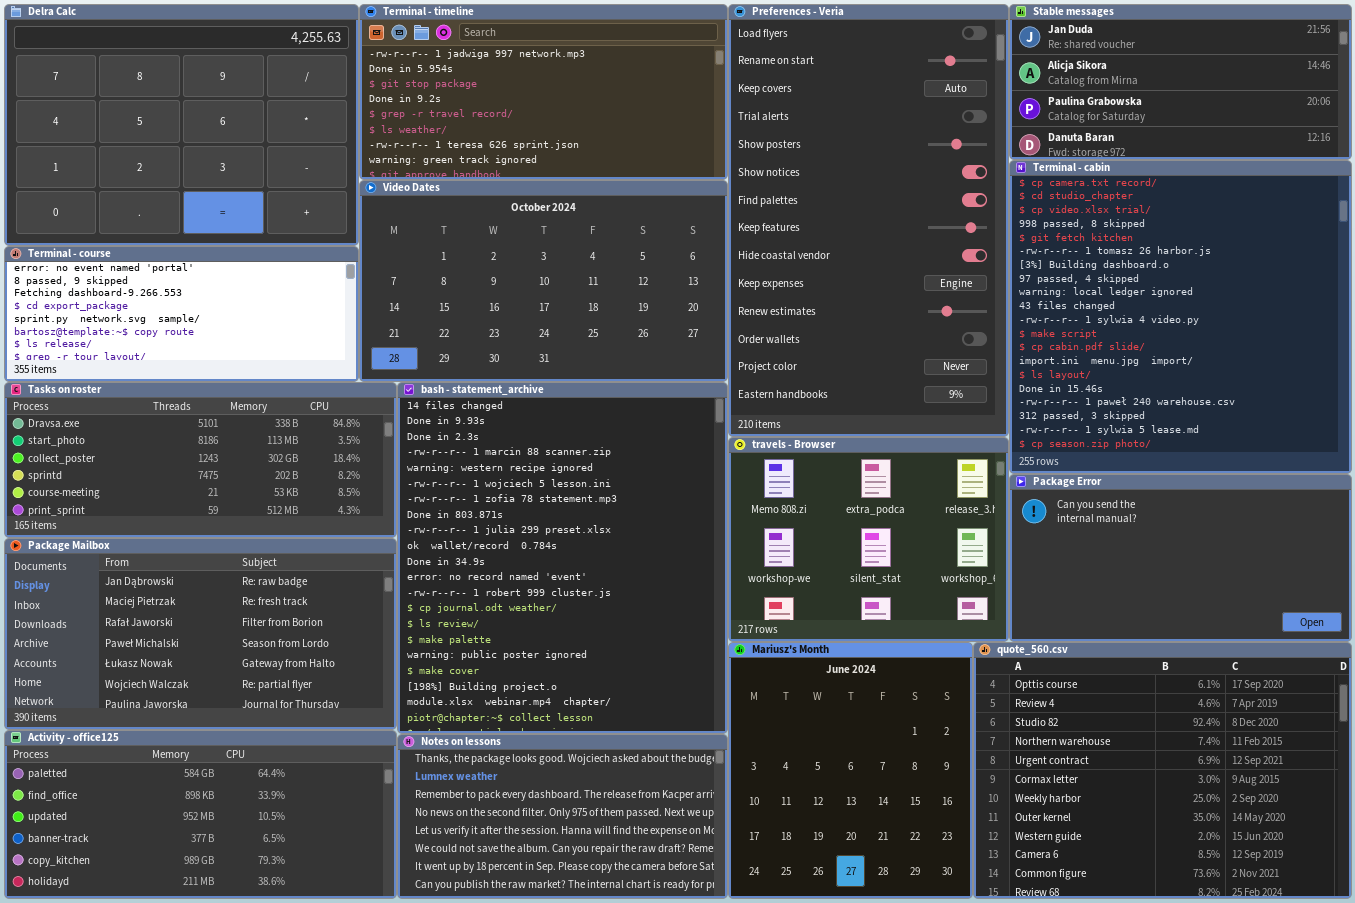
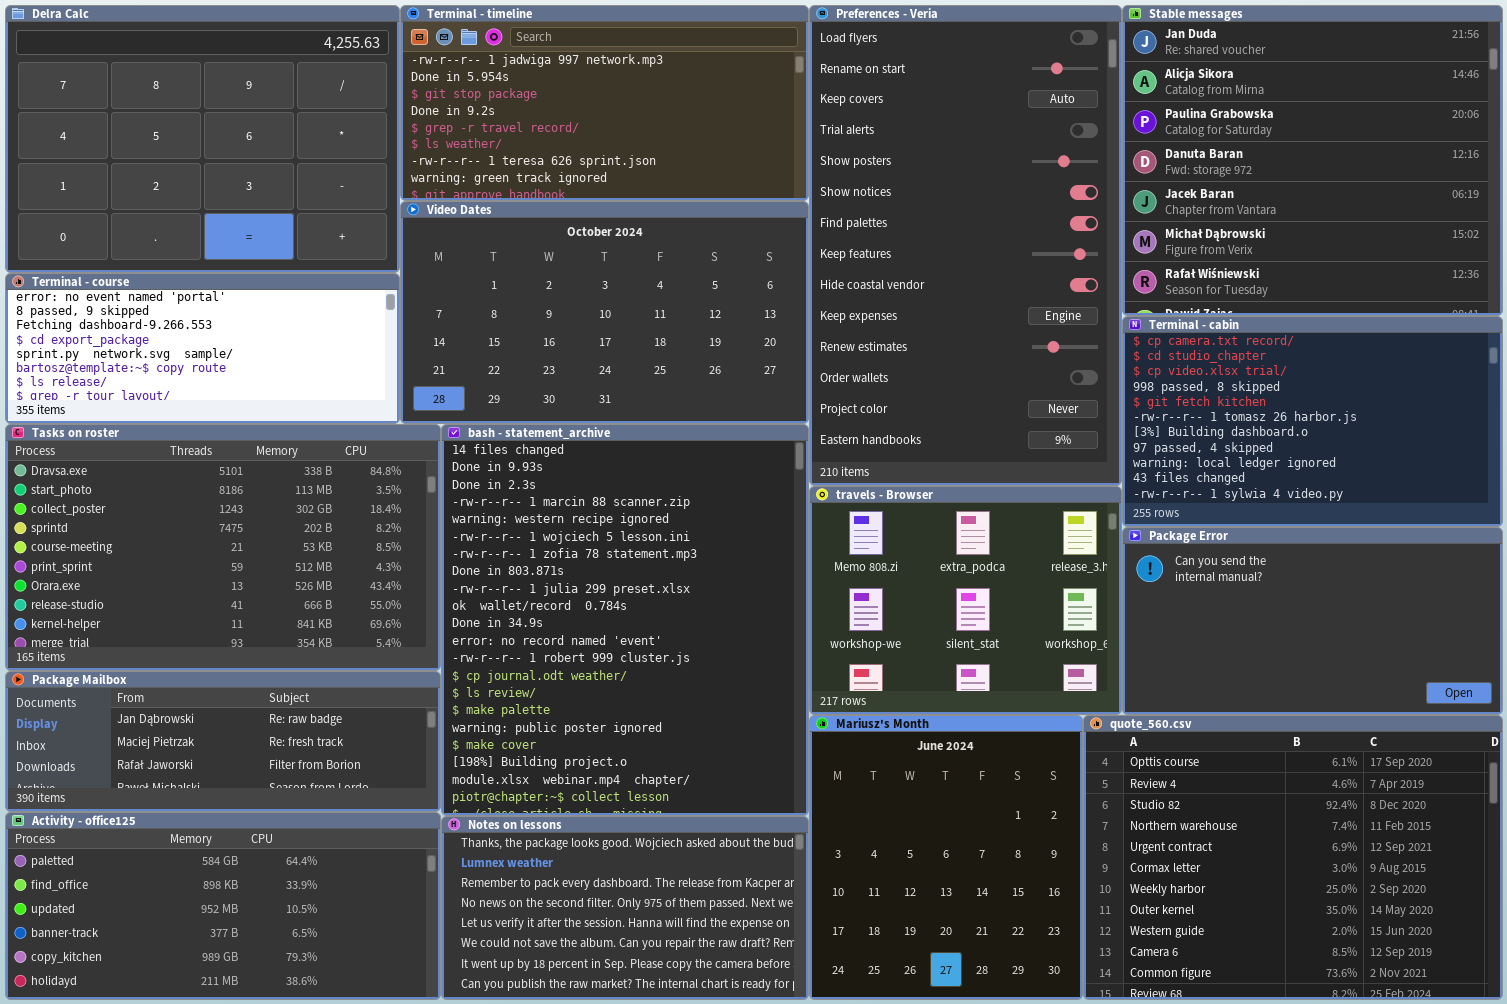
Stable messages: [1009,4,1352,160] -> [1122,5,1503,316], resized
Terminal - cabin: [1009,160,1352,474] -> [1122,316,1503,527], resized
Tasks on roster: [4,382,397,538] -> [5,424,441,671], resized
Package Mailbox: [4,538,397,730] -> [5,671,441,812], resized

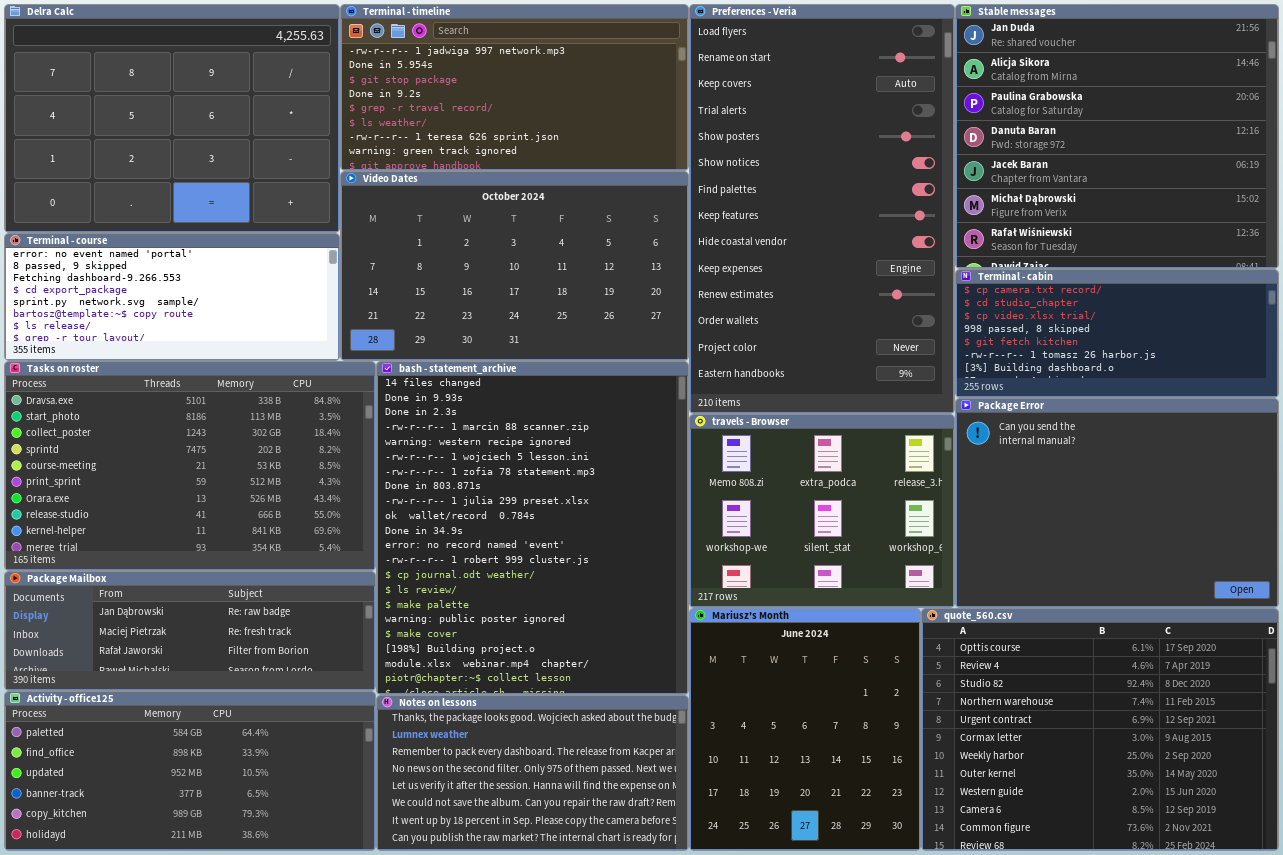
Terminal - cabin: [1122,316,1503,527] -> [955,269,1279,398], resized
Package Error: [1122,527,1503,715] -> [955,398,1279,608], resized

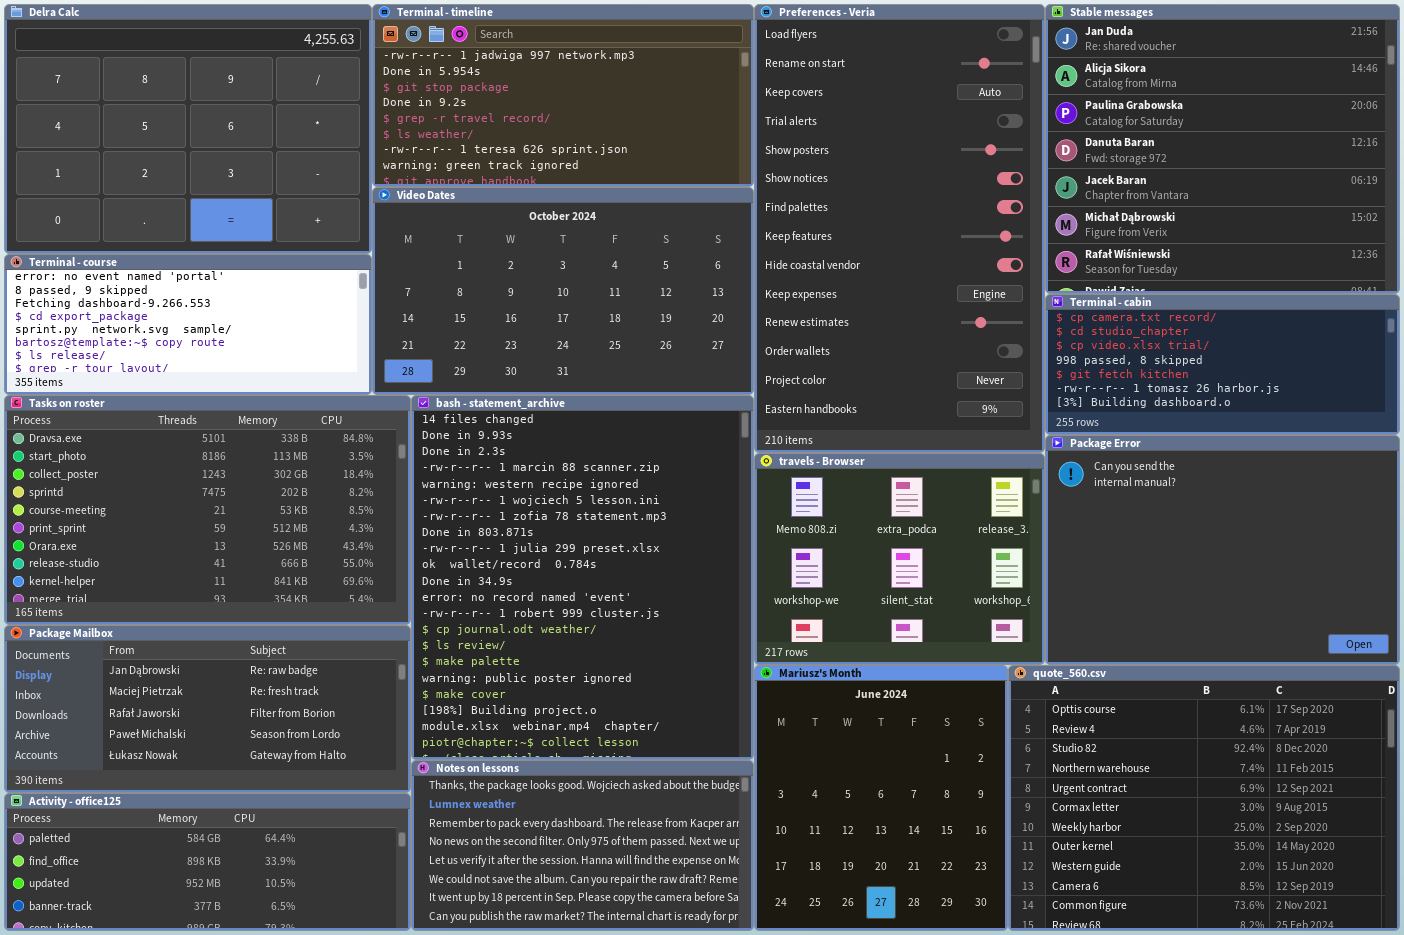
Package Mailbox: [4,571,376,691] -> [4,625,411,793], resized
Activity - office125: [4,691,376,851] -> [4,793,411,931], resized

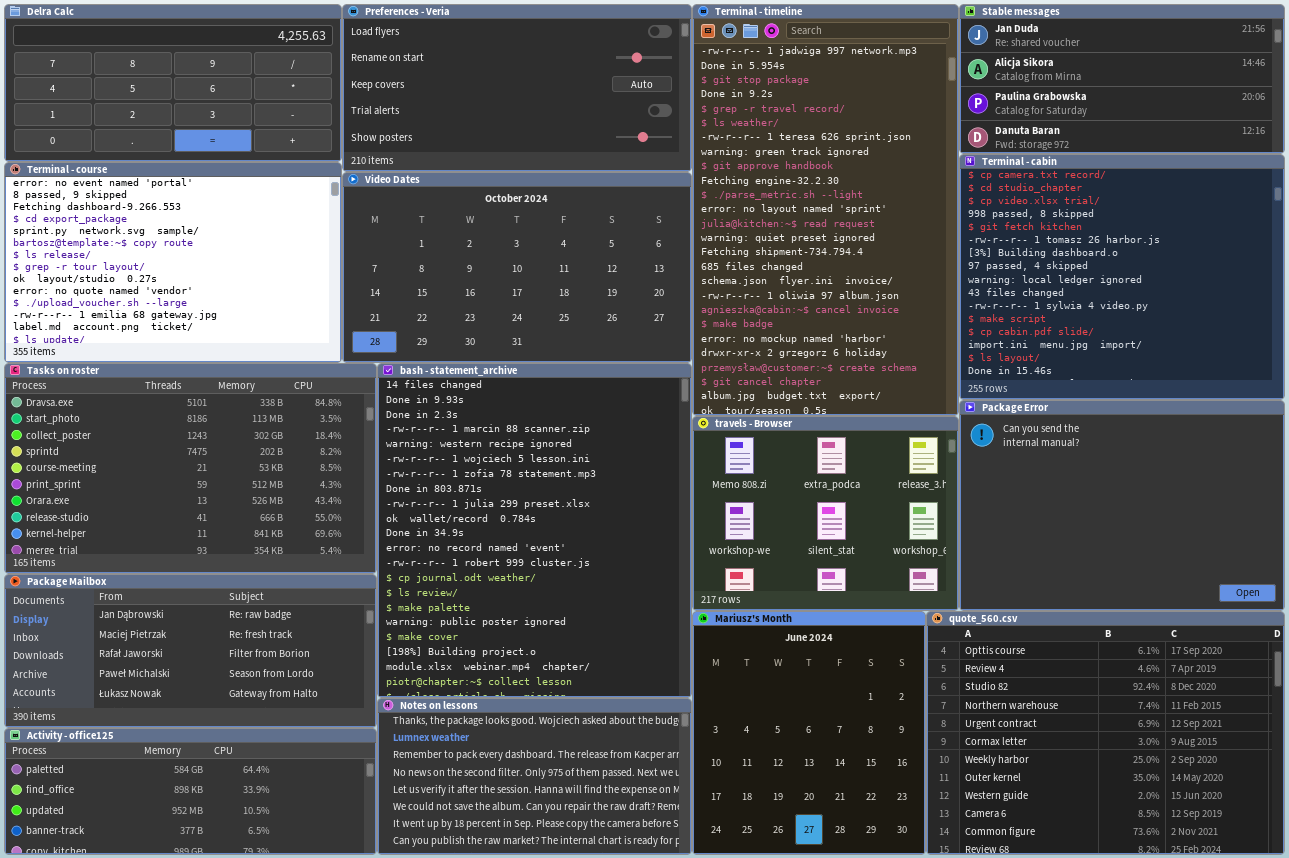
Delra Calc: [4,4,372,254] -> [4,4,342,162], resized
Terminal - timeline: [372,4,754,187] -> [692,4,959,416], moved, resized
Preferences - Veria: [754,4,1045,453] -> [342,4,692,172], moved, resized
Stable messages: [1045,4,1400,294] -> [959,4,1285,154], resized
Terminal - course: [4,254,372,395] -> [4,162,342,363], resized
Terminal - cabin: [1045,294,1400,435] -> [959,154,1285,400], resized

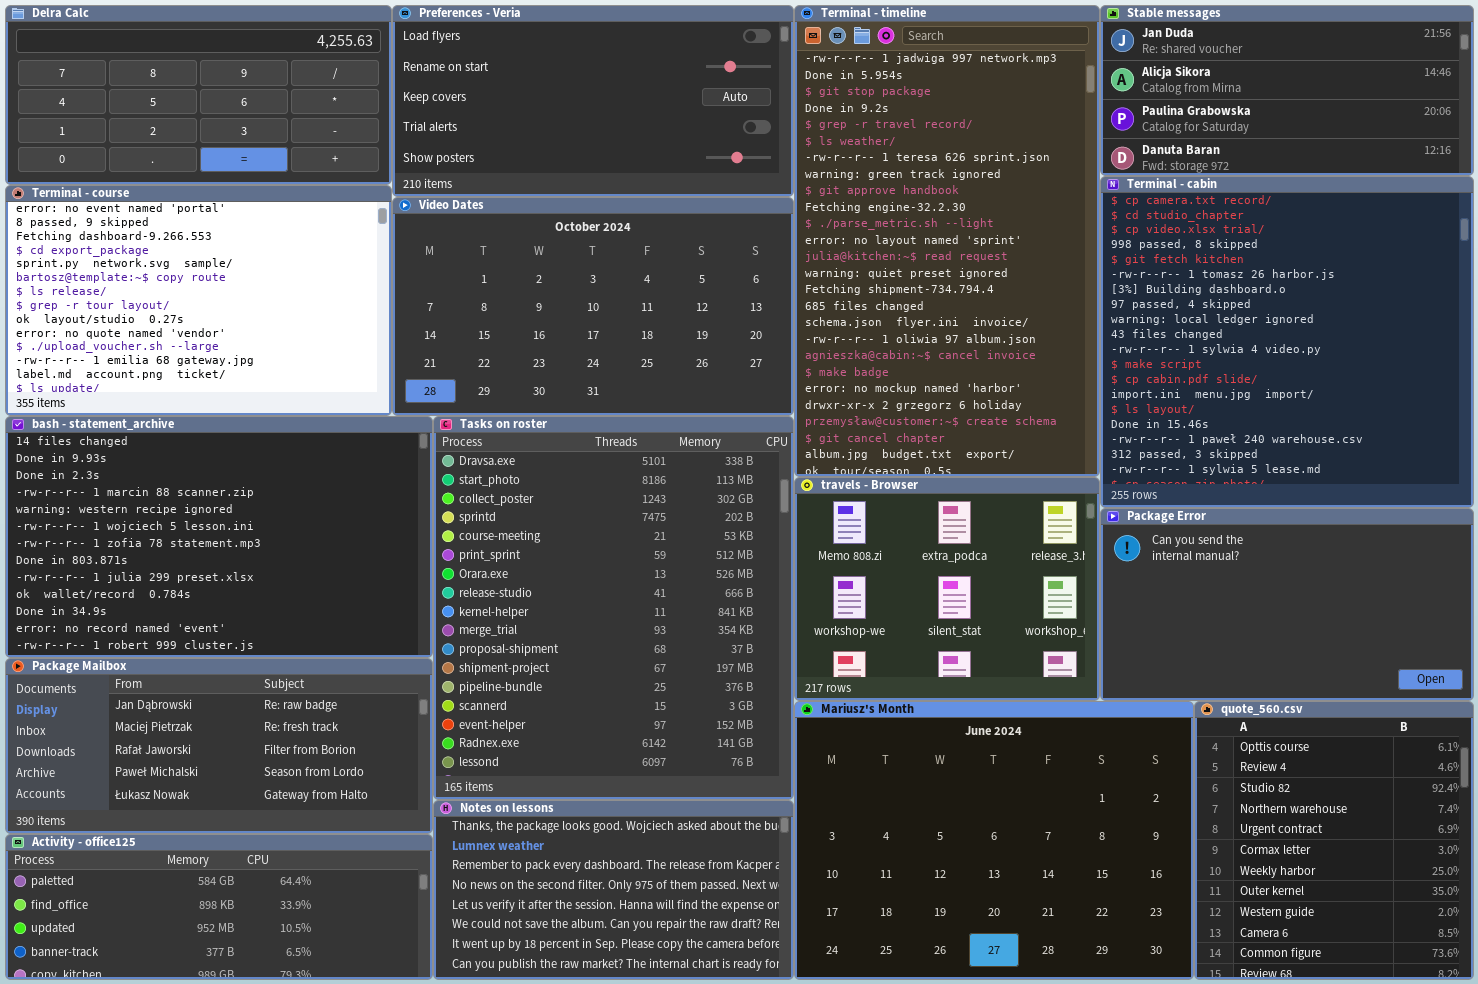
Terminal - cabin: [959,154,1285,400] -> [1100,176,1474,508], resized
Tasks on roster: [4,363,377,574] -> [433,416,794,800], moved, resized
bash - statement_archive: [377,363,692,698] -> [5,416,433,658], moved, resized
Package Error: [959,400,1285,611] -> [1100,508,1474,701], resized
Mariusz's Month: [692,611,926,855] -> [794,701,1194,980], resized
quote_560.csv: [926,611,1285,855] -> [1194,701,1474,980], resized

